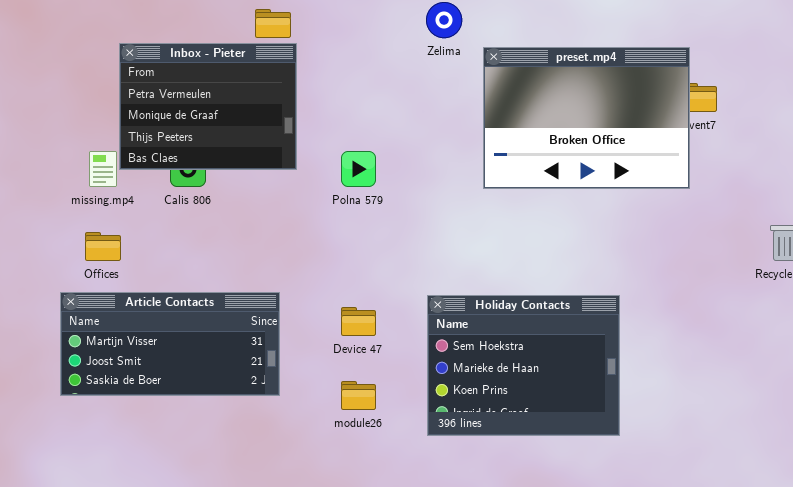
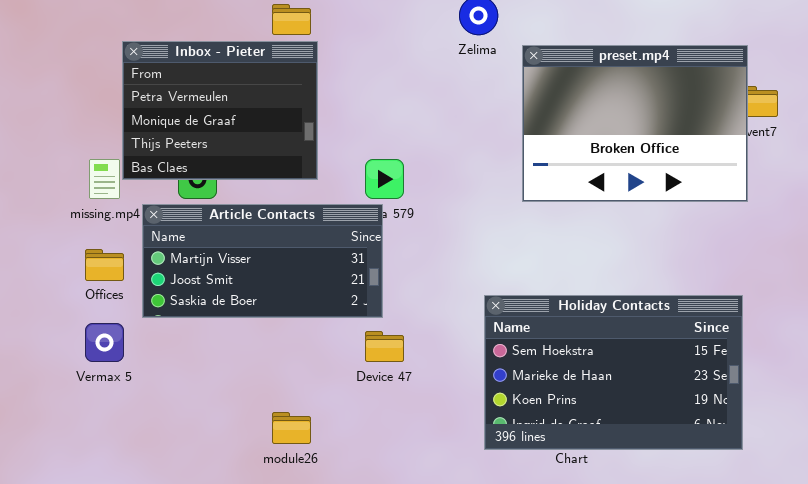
Article Contacts: [60,292,280,396] -> [142,204,383,318], moved
Holiday Contacts: [427,295,620,436] -> [484,295,743,450], moved, resized
module26: [341,381,376,410] -> [272,412,311,444], moved

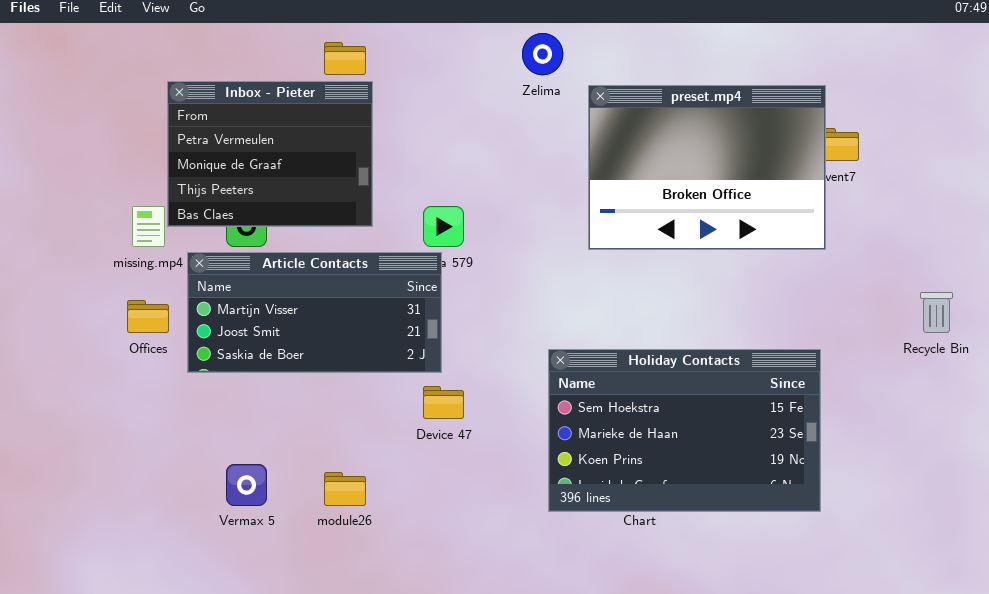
Vermax 5: [85,323,124,362] -> [226,464,267,506], moved

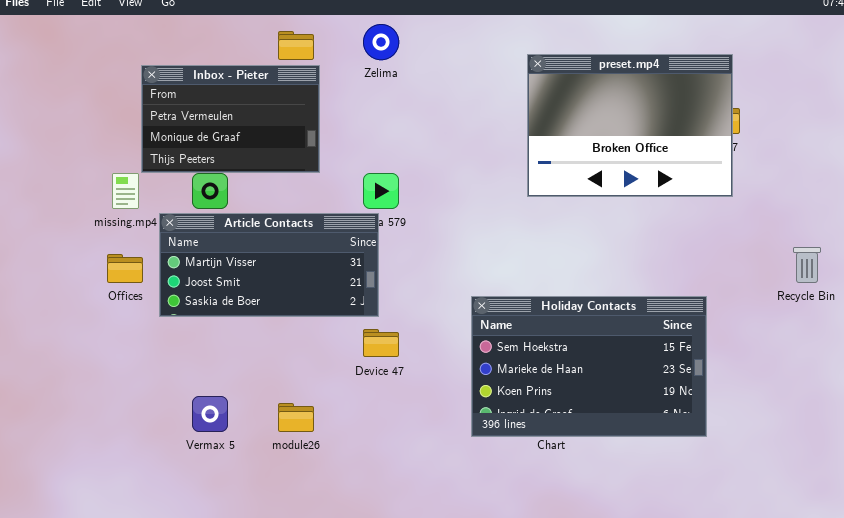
Zelima: [522,33,563,75] -> [363,24,399,60], moved
Inbox - Pieter: [167,81,373,227] -> [141,65,320,173], resized
preset.mp4: [588,85,826,250] -> [527,54,733,197], moved

